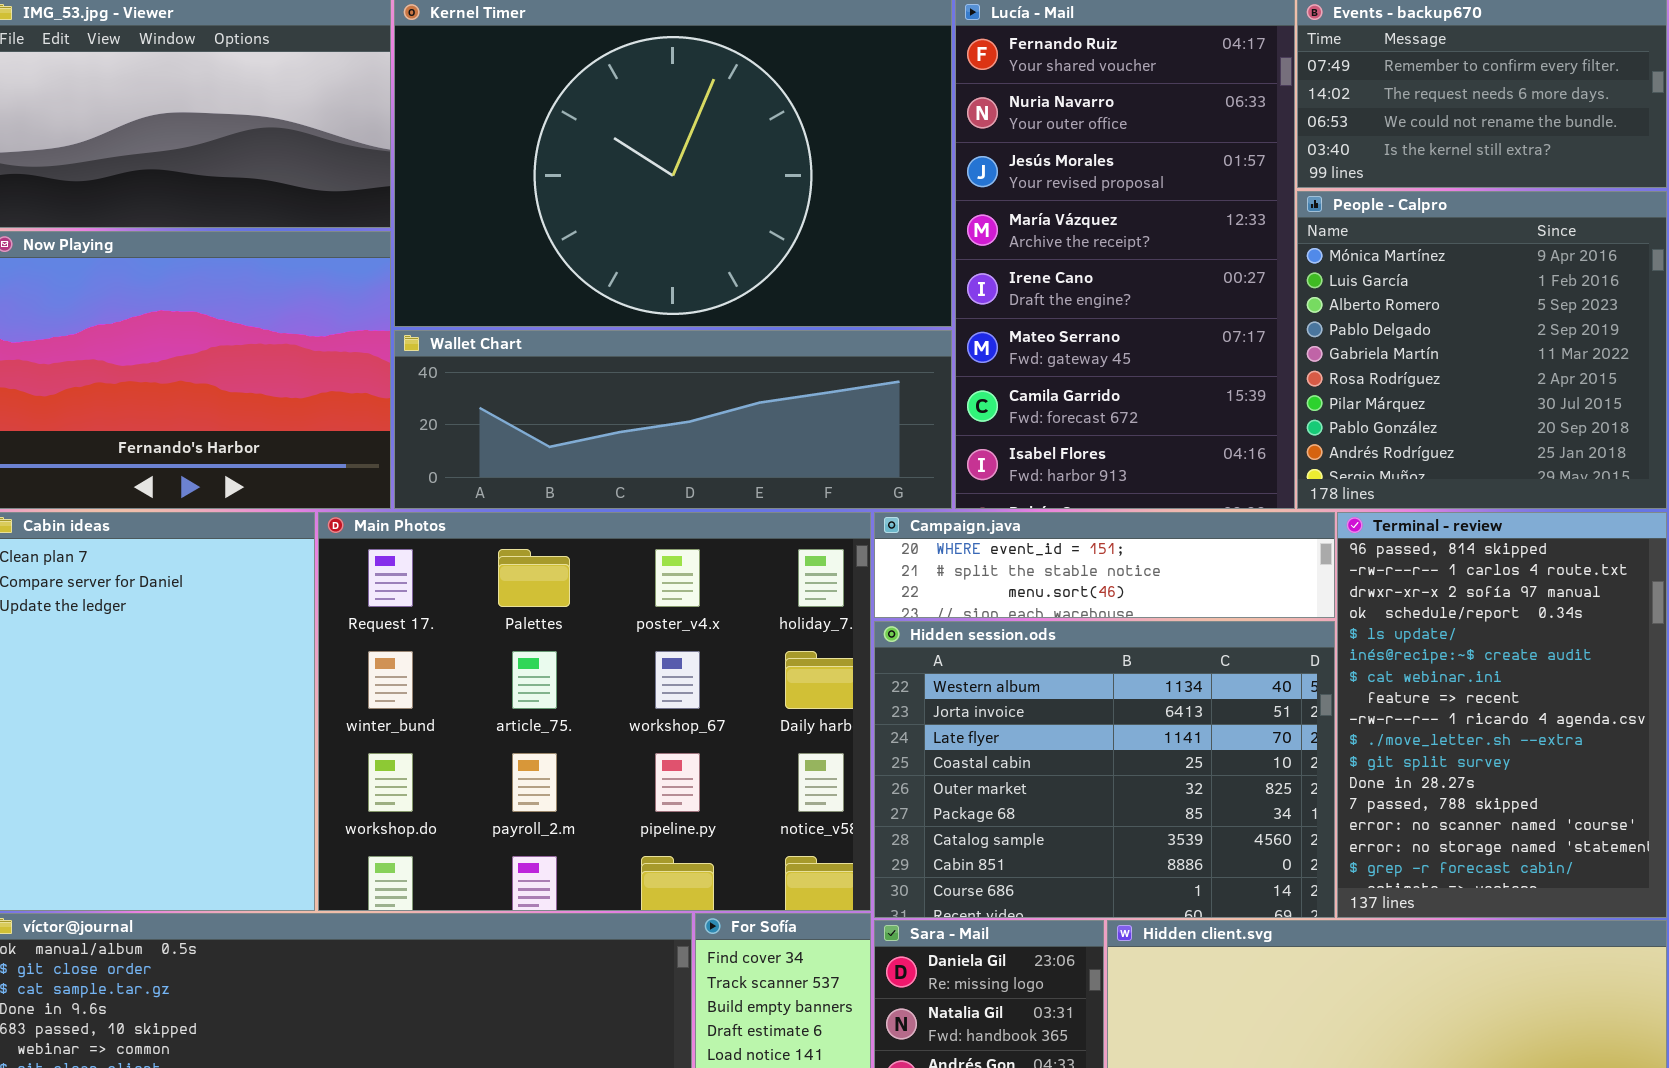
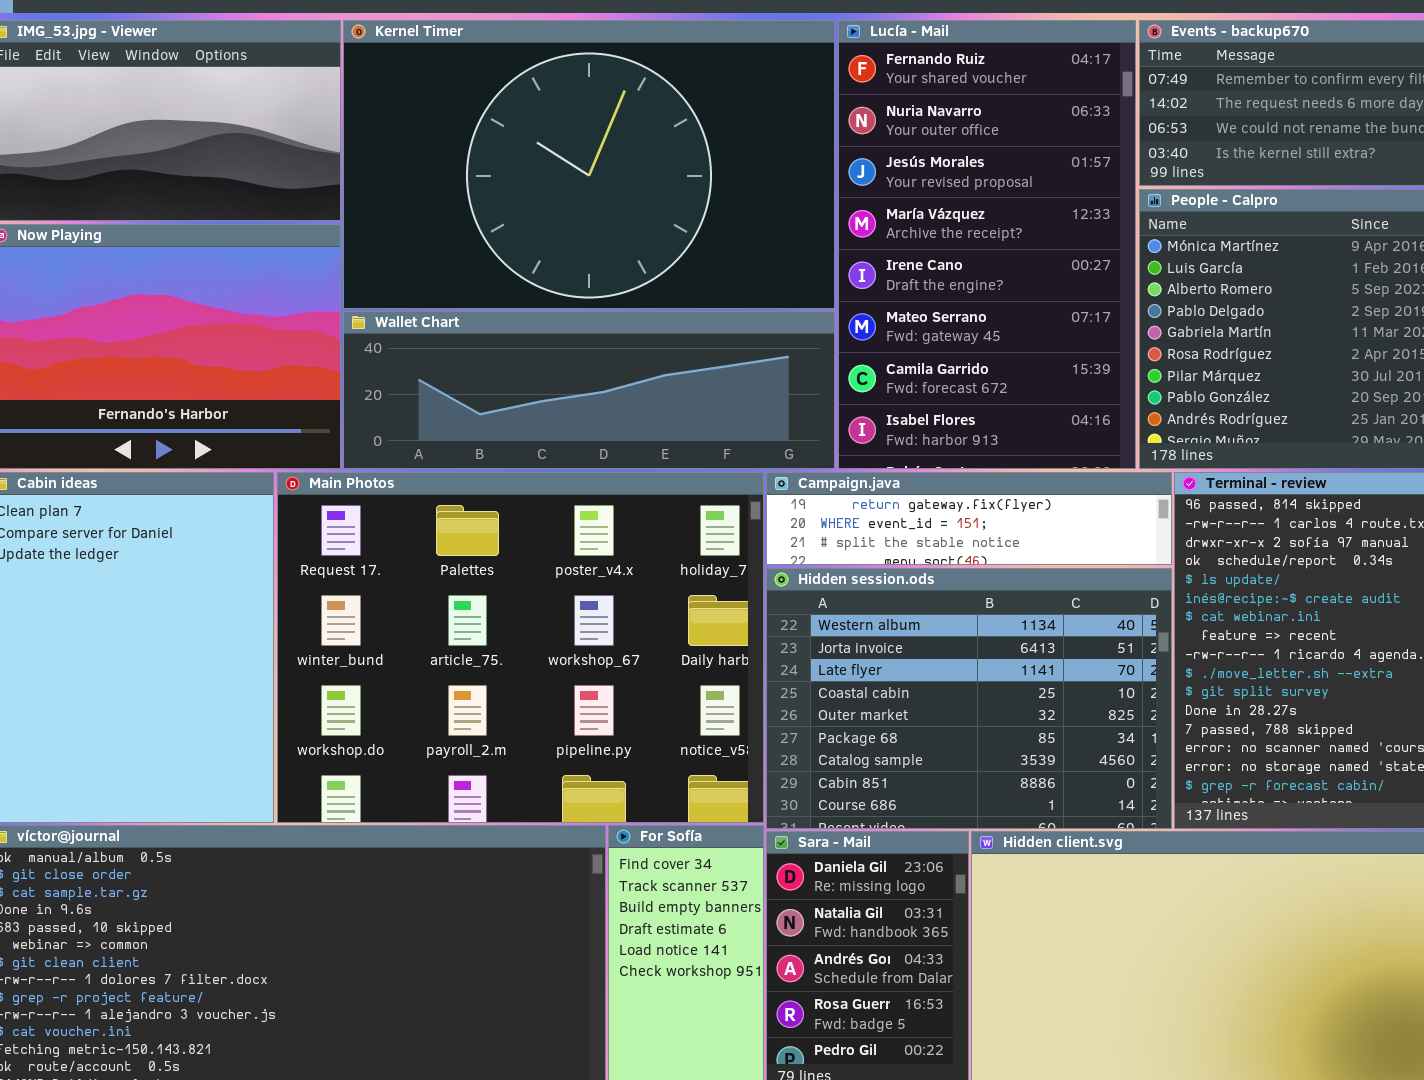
Campaign.java: [874,512,1335,618] -> [766,472,1172,565], scrolled up 1 row

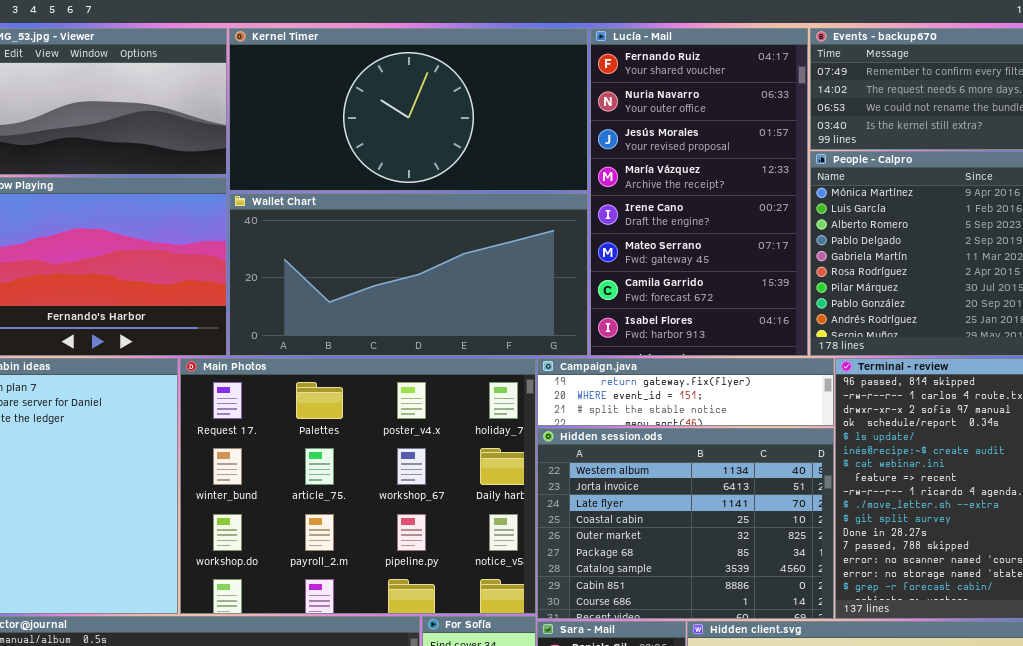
Kernel Timer: [343,20,835,309] -> [229,28,588,191], resized
Wallet Chart: [343,311,835,469] -> [229,193,588,356], resized

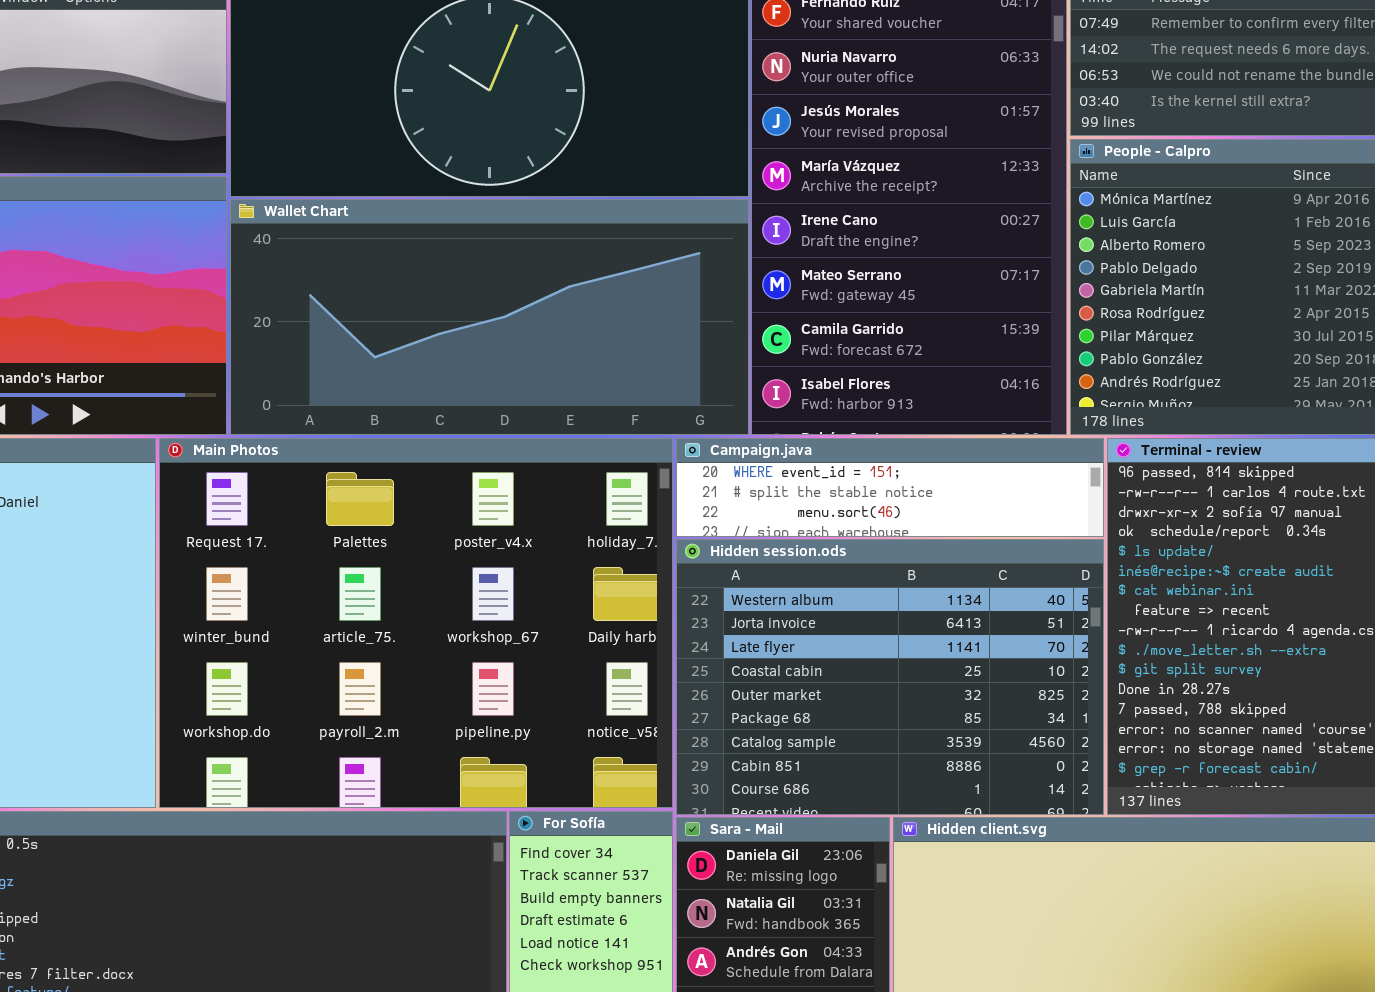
Campaign.java: [537,358,834,426] -> [676,438,1104,537], scrolled down 1 row

